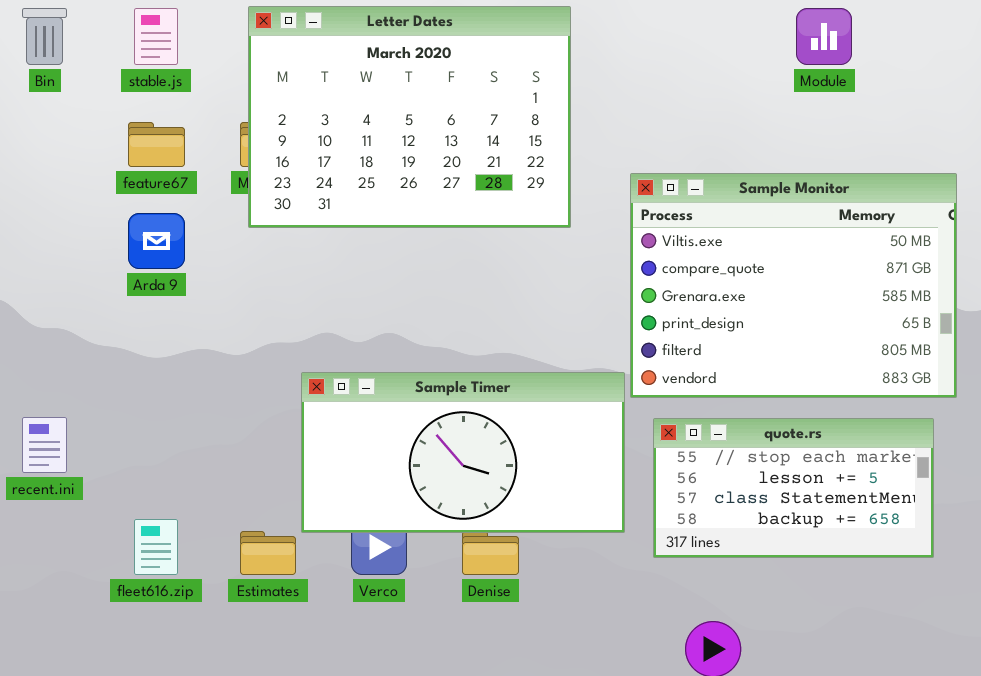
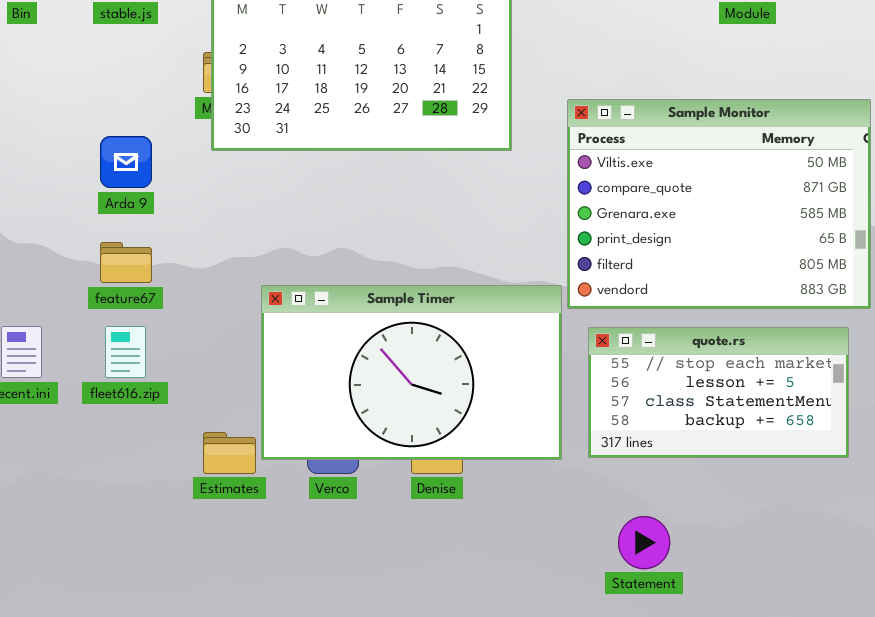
feature67: [128,122,185,167] -> [100,242,152,283], moved
Sample Timer: [301,372,625,533] -> [261,285,562,460], resized
fleet616.zip: [134,519,178,575] -> [105,326,146,378], moved

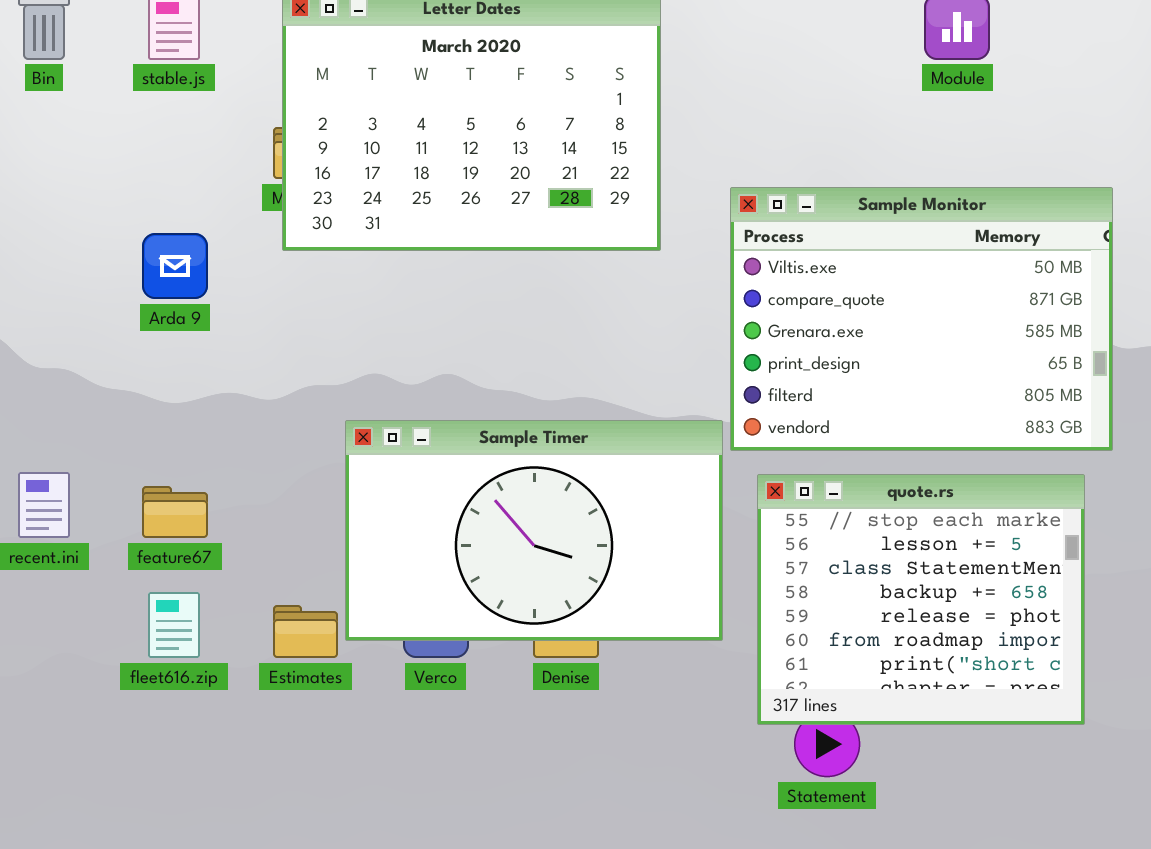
feature67: [100,242,152,283] -> [142,486,208,538], moved
fleet616.zip: [105,326,146,378] -> [148,592,200,658], moved
quote.rs: [588,327,849,458] -> [757,474,1085,725], resized

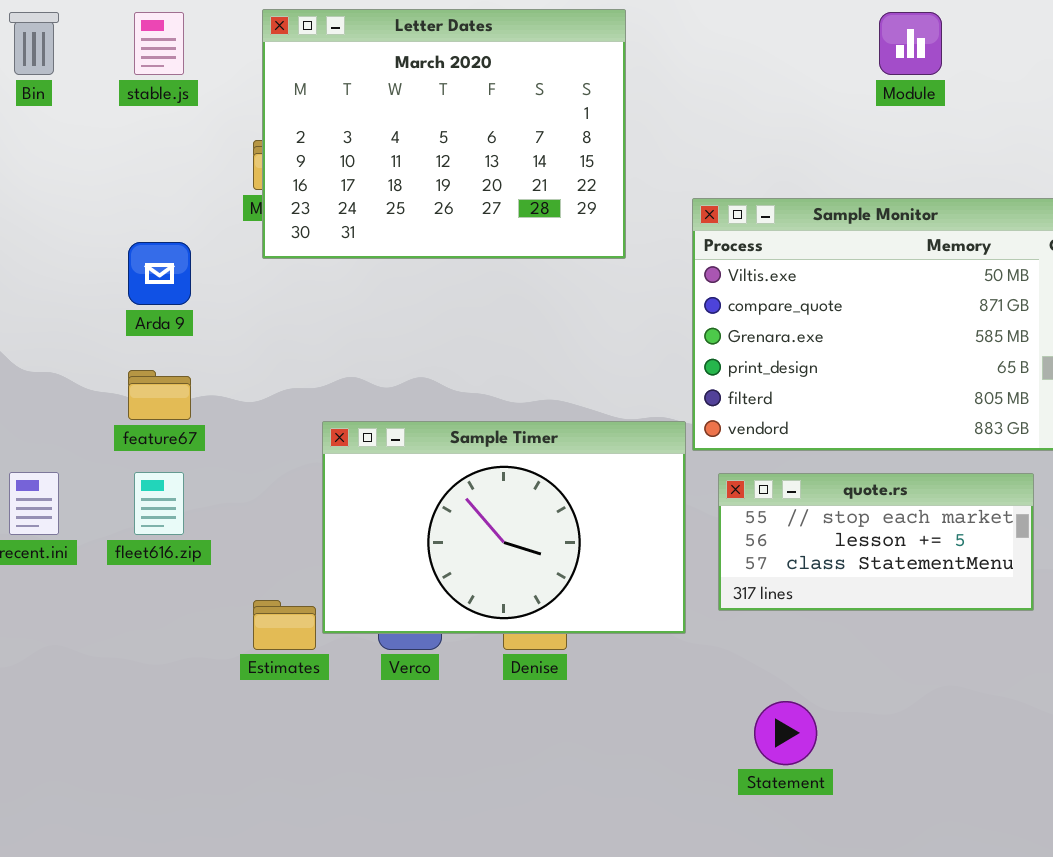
quote.rs: [757,474,1085,725] -> [718,473,1034,611], resized
feature67: [142,486,208,538] -> [128,370,191,420], moved
fleet616.zip: [148,592,200,658] -> [134,472,184,535], moved

